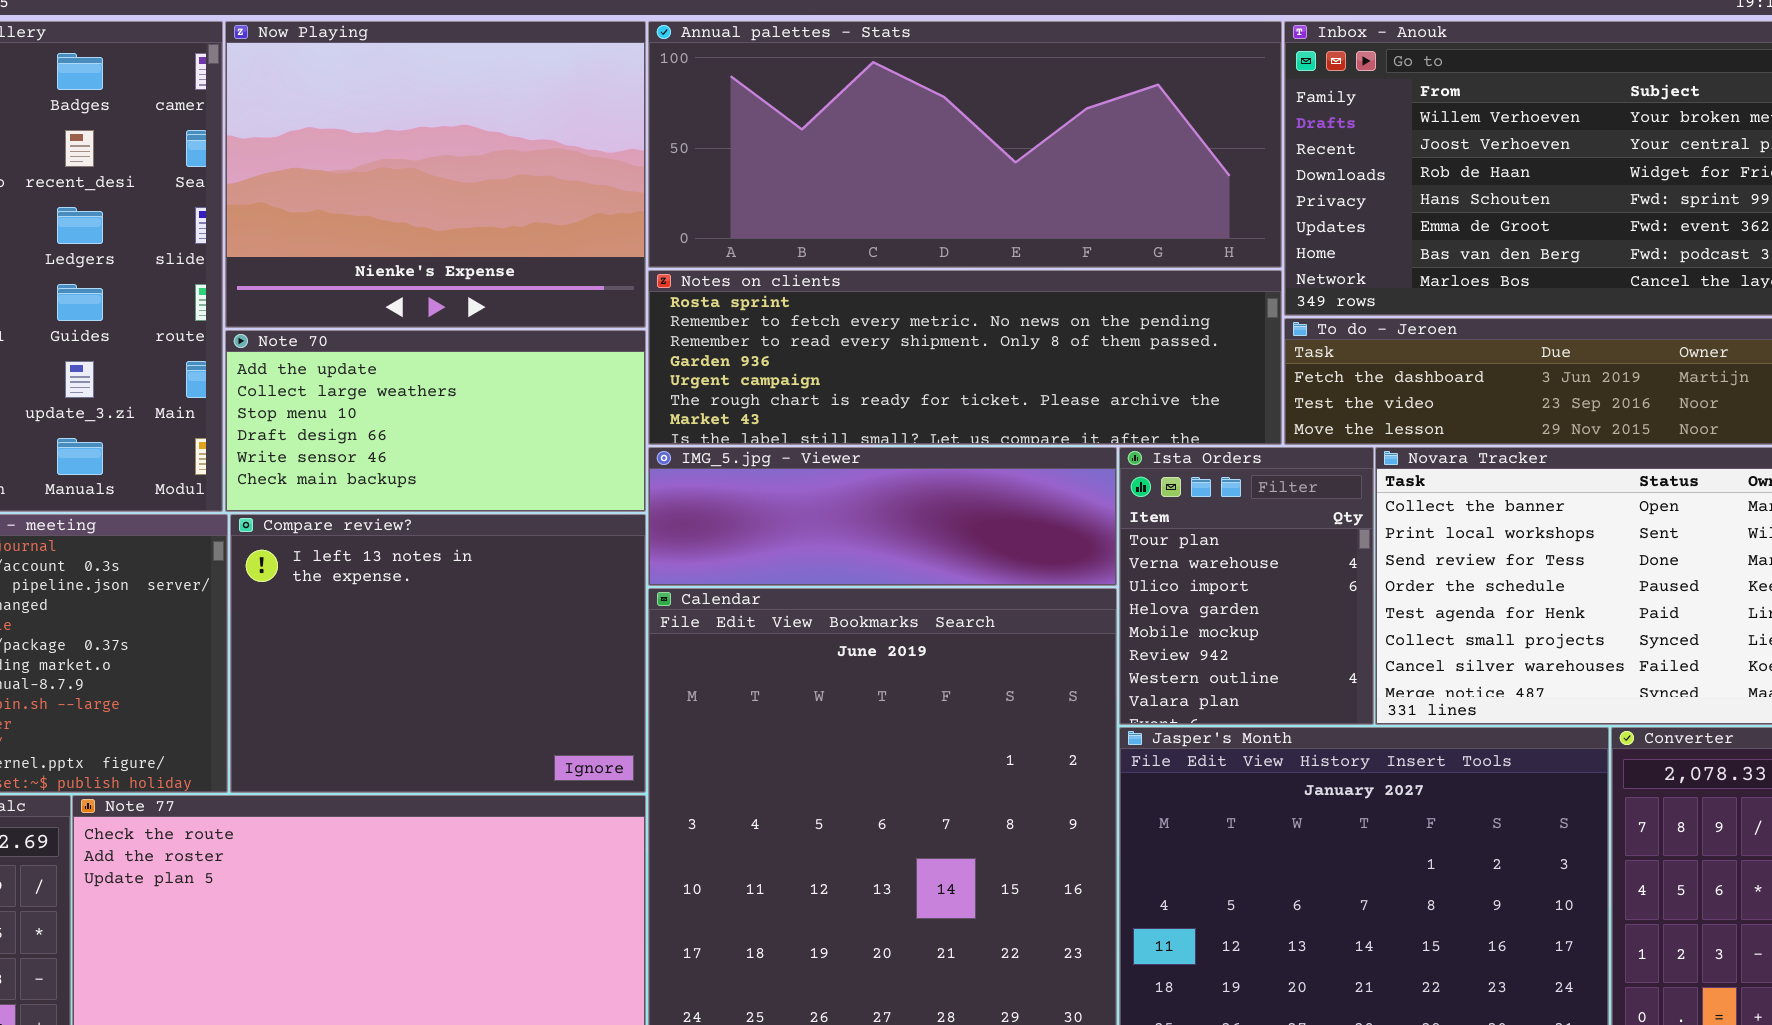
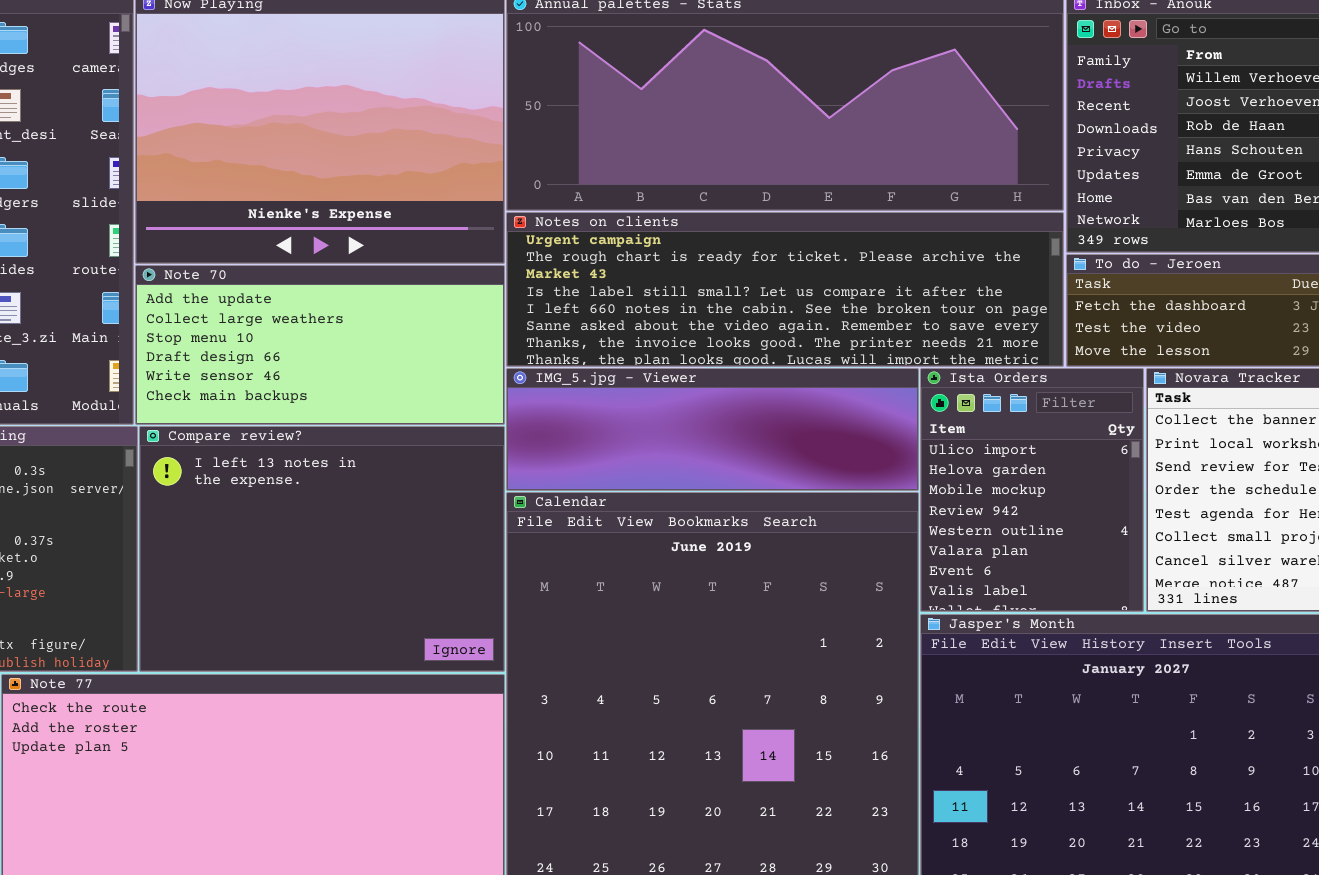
Notes on clients: [648,270,1282,445] -> [506,212,1064,367], scrolled down 4 rows
Ista Orders: [1119,447,1374,725] -> [920,368,1144,612], scrolled down 2 rows

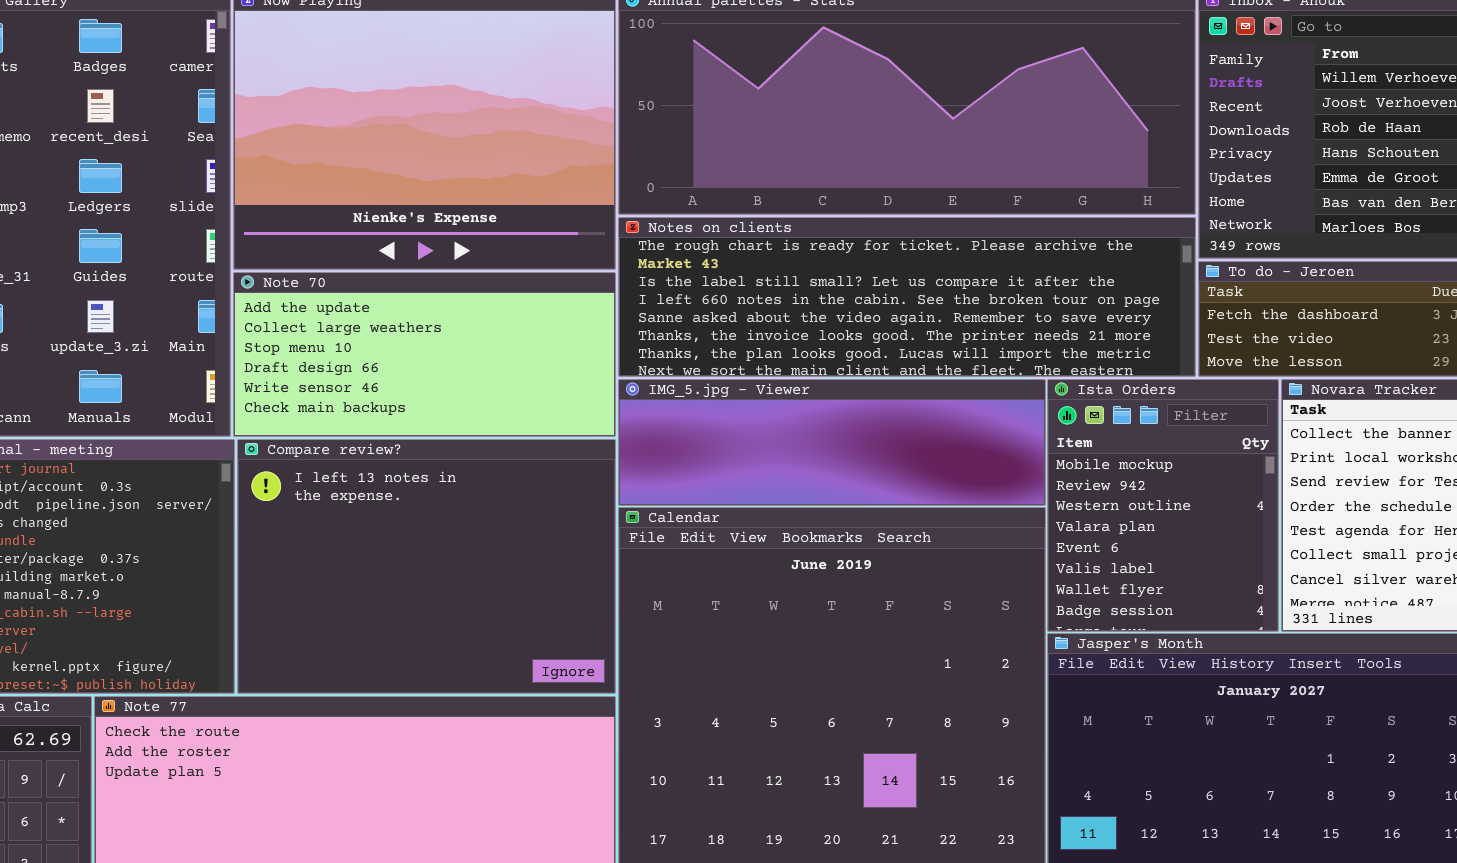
Notes on clients: [506,212,1064,367] -> [618,217,1196,377], scrolled down 1 row
Ista Orders: [920,368,1144,612] -> [1047,379,1279,632], scrolled down 2 rows

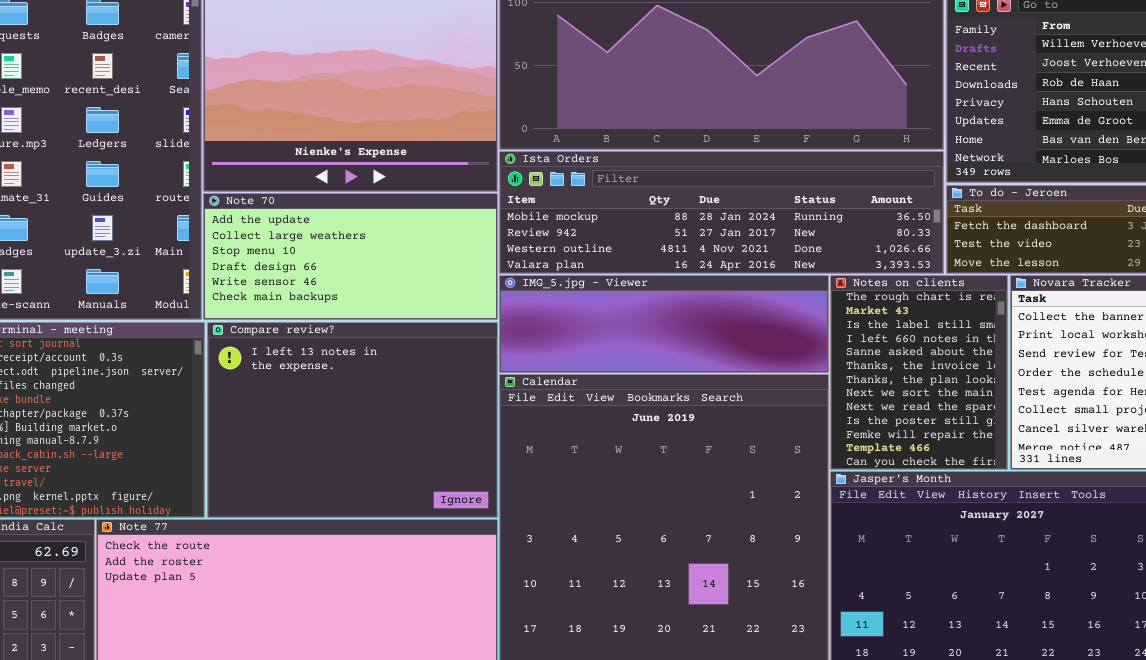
Notes on clients: [618,217,1196,377] -> [830,275,1008,470], moved, resized
Ista Orders: [1047,379,1279,632] -> [499,151,944,274], moved, resized

